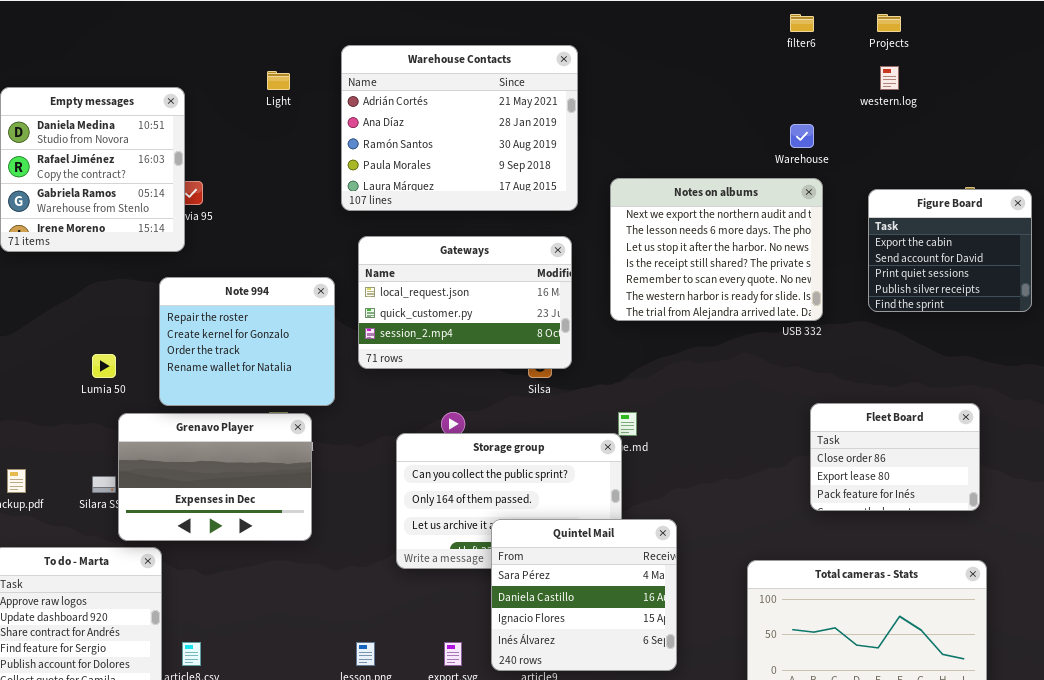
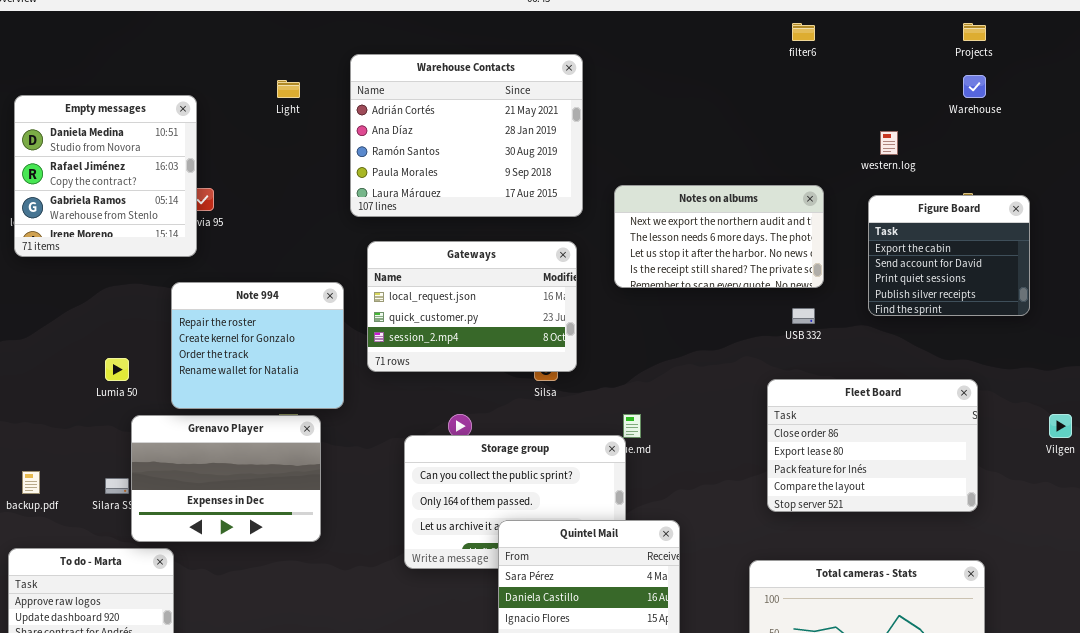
Projects: [877,14,901,32] -> [963,23,986,41], moved
western.log: [880,66,899,90] -> [880,131,898,155], moved
Warehouse: [790,124,814,148] -> [963,75,986,98], moved
Notes on albums: [610,178,823,321] -> [614,185,824,288], resized
Fleet Board: [810,403,980,511] -> [767,379,978,512], resized

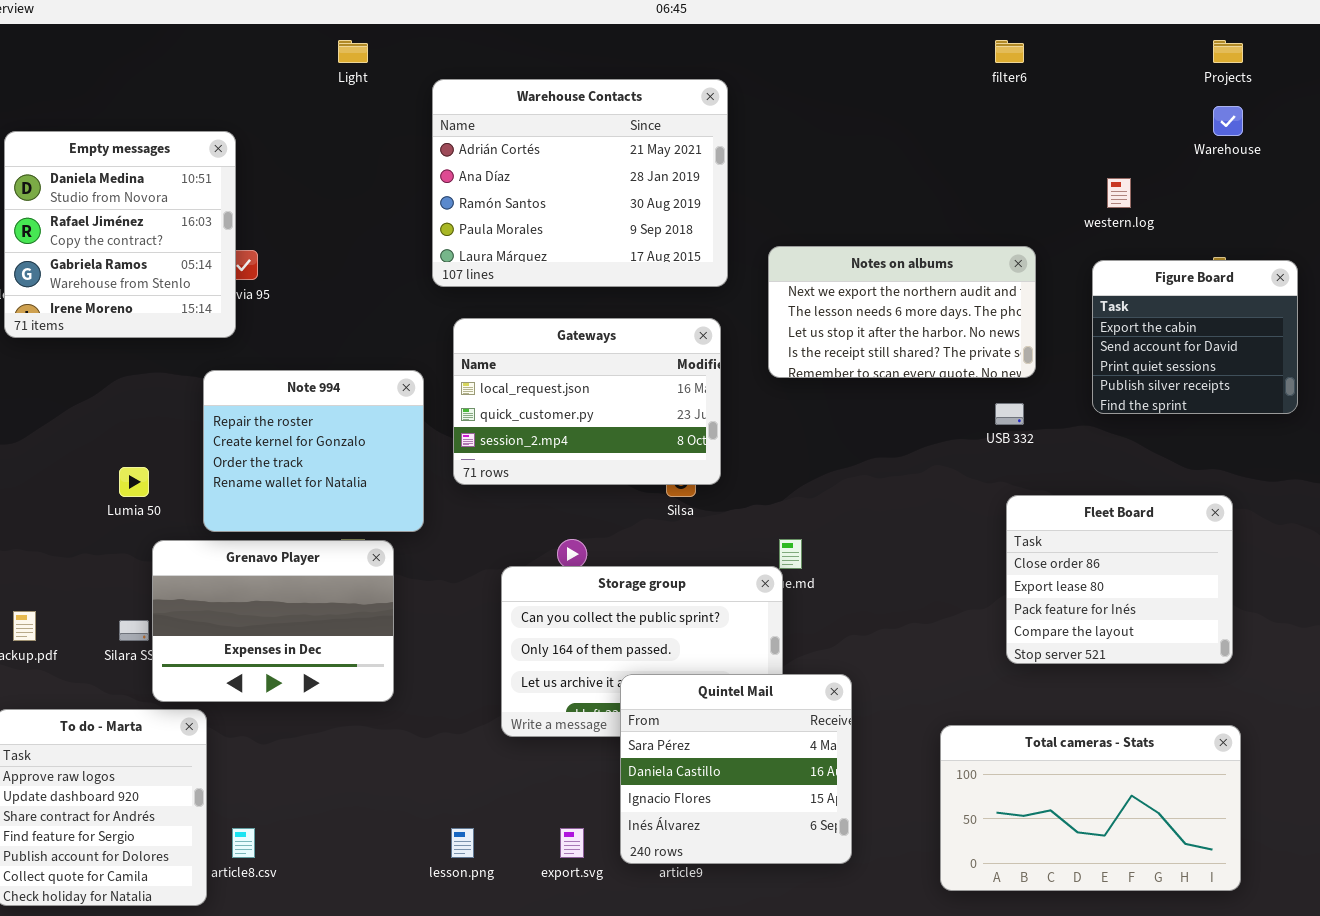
Light: [277,80,300,98] -> [338,40,368,63], moved
Fleet Board: [767,379,978,512] -> [1006,495,1233,664], resized

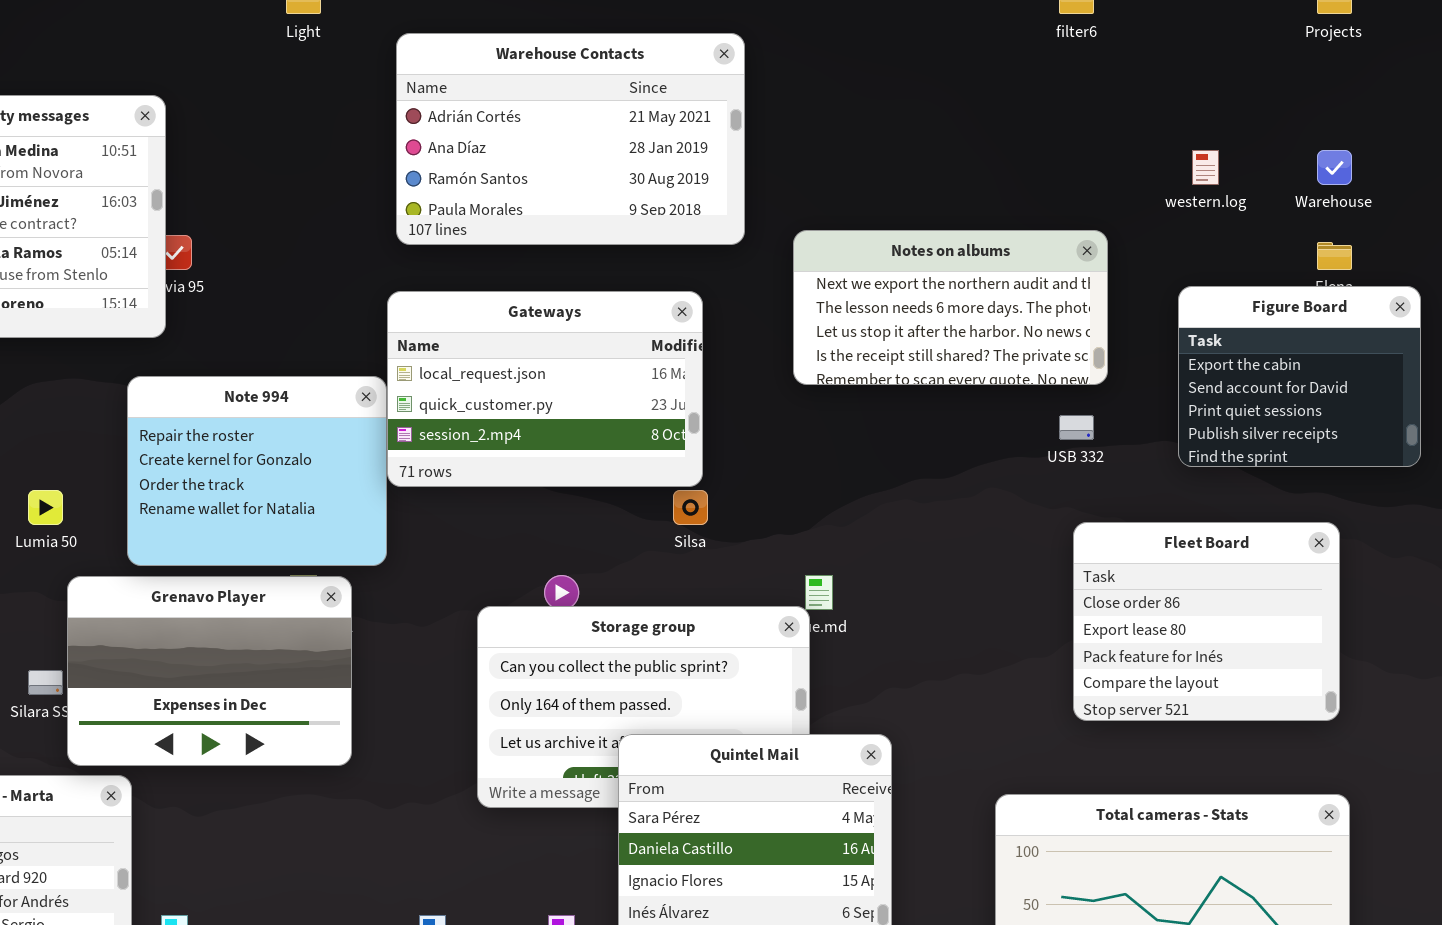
Warehouse Contacts: [432,79,728,287] -> [396,33,745,245], resized
Warehouse: [1213,106,1243,136] -> [1317,150,1352,185], moved
Figure Board: [1092,260,1298,414] -> [1178,286,1421,467], moved
Gateways: [453,318,721,485] -> [387,291,703,487], moved

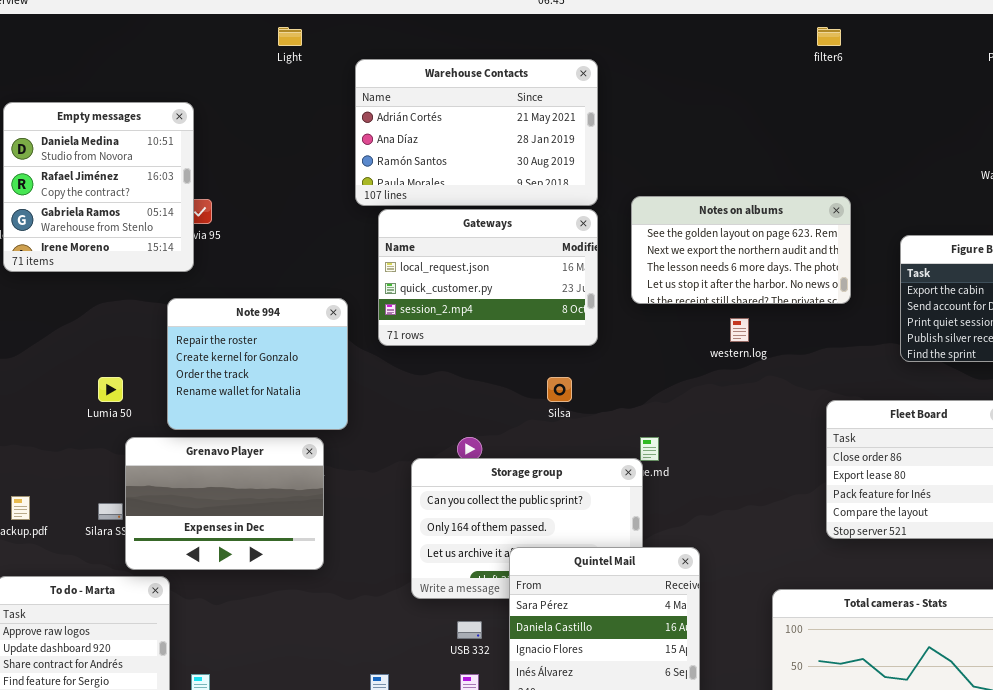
western.log: [1192,150,1219,185] -> [730,318,749,342], moved
Notes on albums: [793,230,1108,385] -> [631,196,851,304], scrolled up 1 row
Gateways: [387,291,703,487] -> [378,209,598,346], moved
USB 332: [1059,415,1094,440] -> [457,621,482,639], moved

